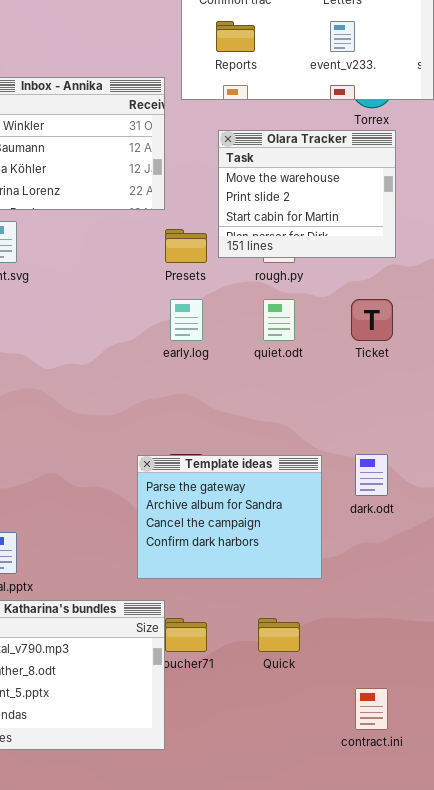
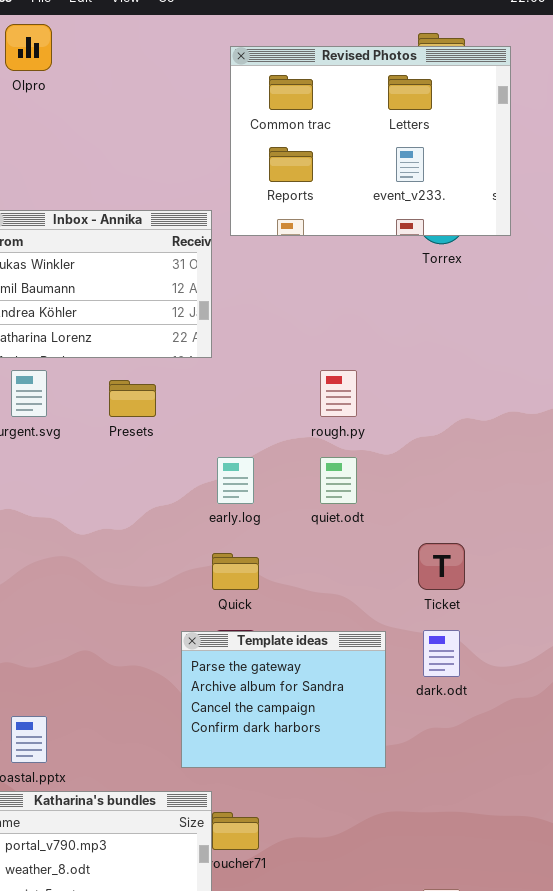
Olara Tracker: [218,130,396,258] -> none, closed
Presets: [165,229,207,263] -> [109,380,156,417], moved
Ticket: [351,299,393,341] -> [418,543,465,590], moved
Quick: [258,618,300,652] -> [212,553,259,590], moved

